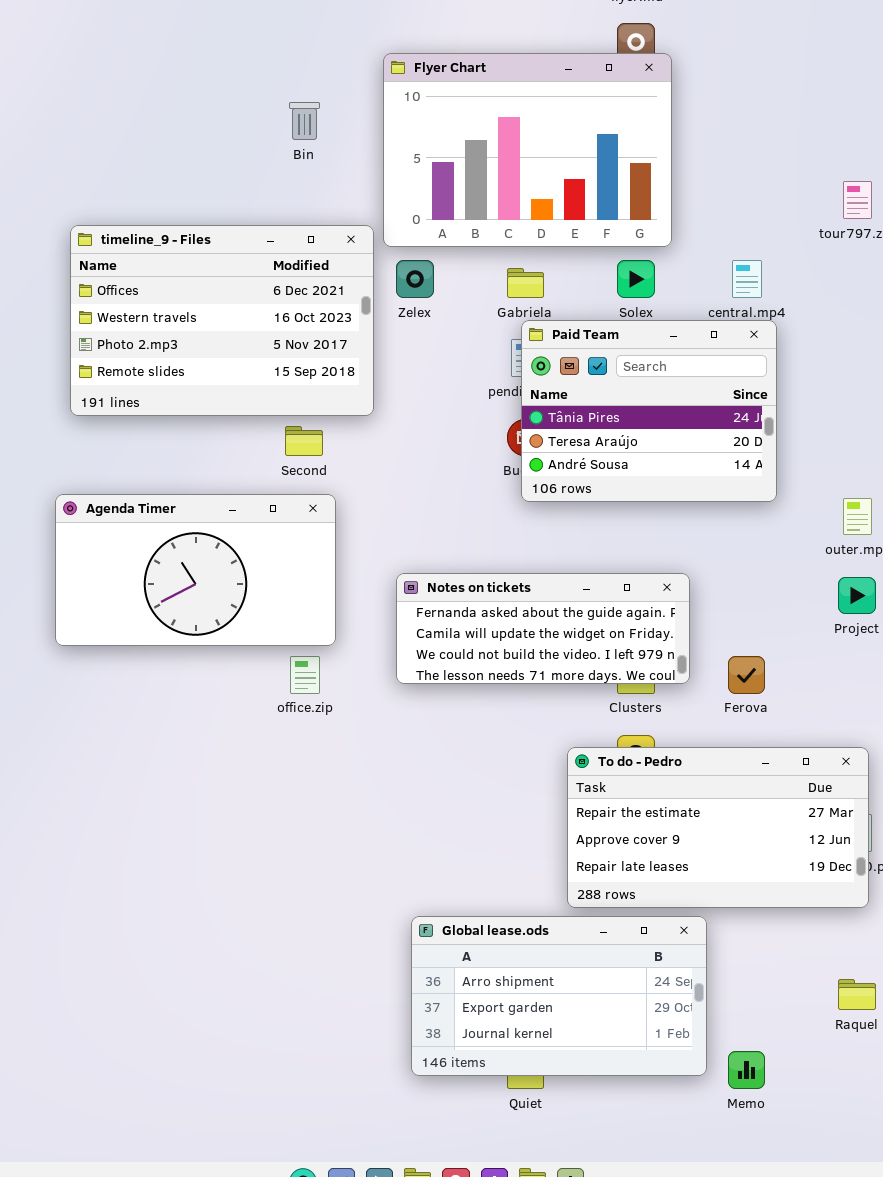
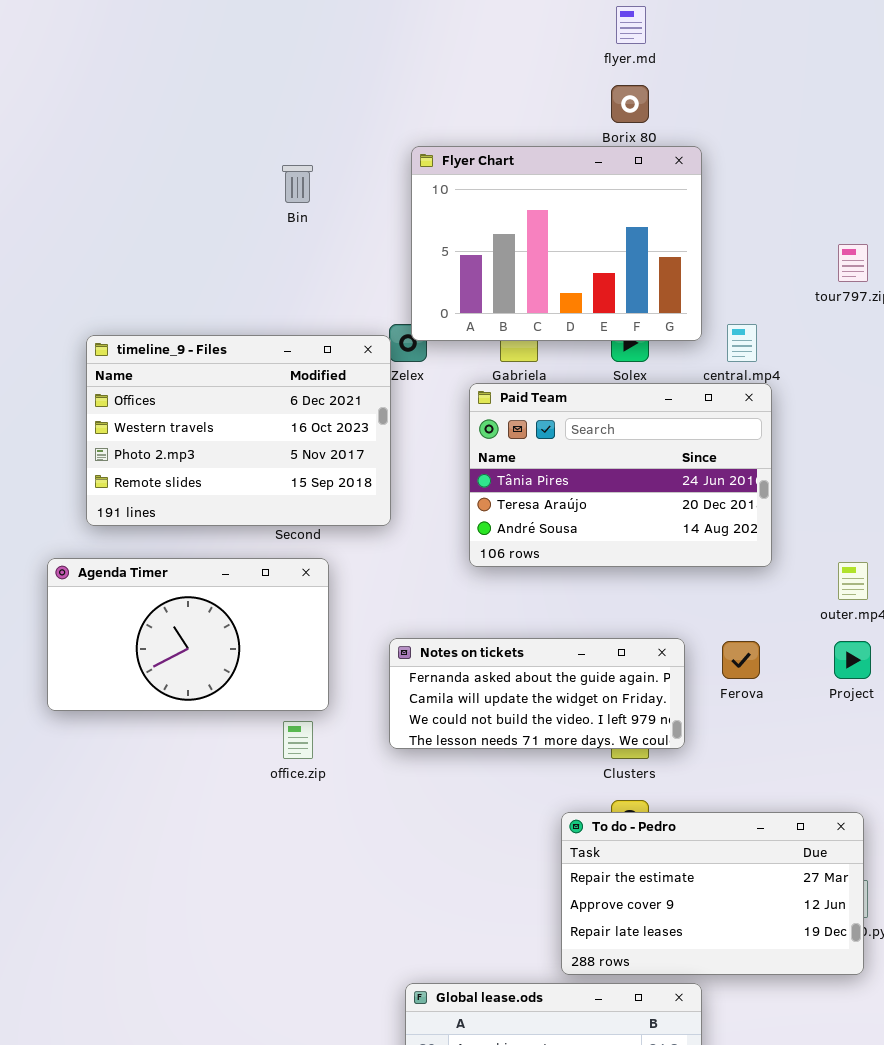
Flyer Chart: [383,53,672,247] -> [411,146,702,341], moved
timeline_9 - Files: [70,225,374,416] -> [86,335,391,526], moved
Paid Team: [521,320,777,502] -> [469,383,772,567], resized
Ferova: [728,656,765,694] -> [722,641,760,679], moved

